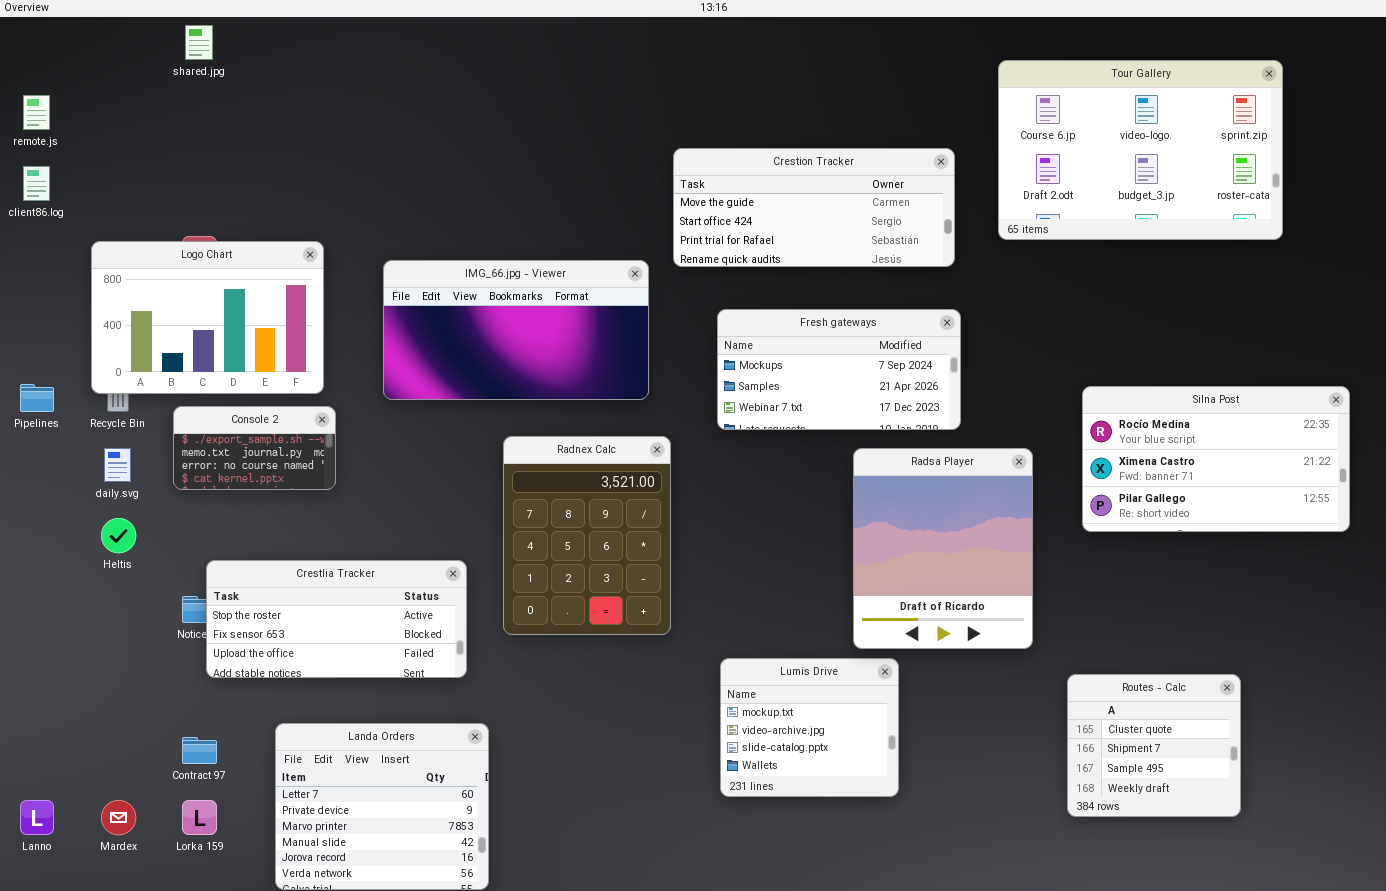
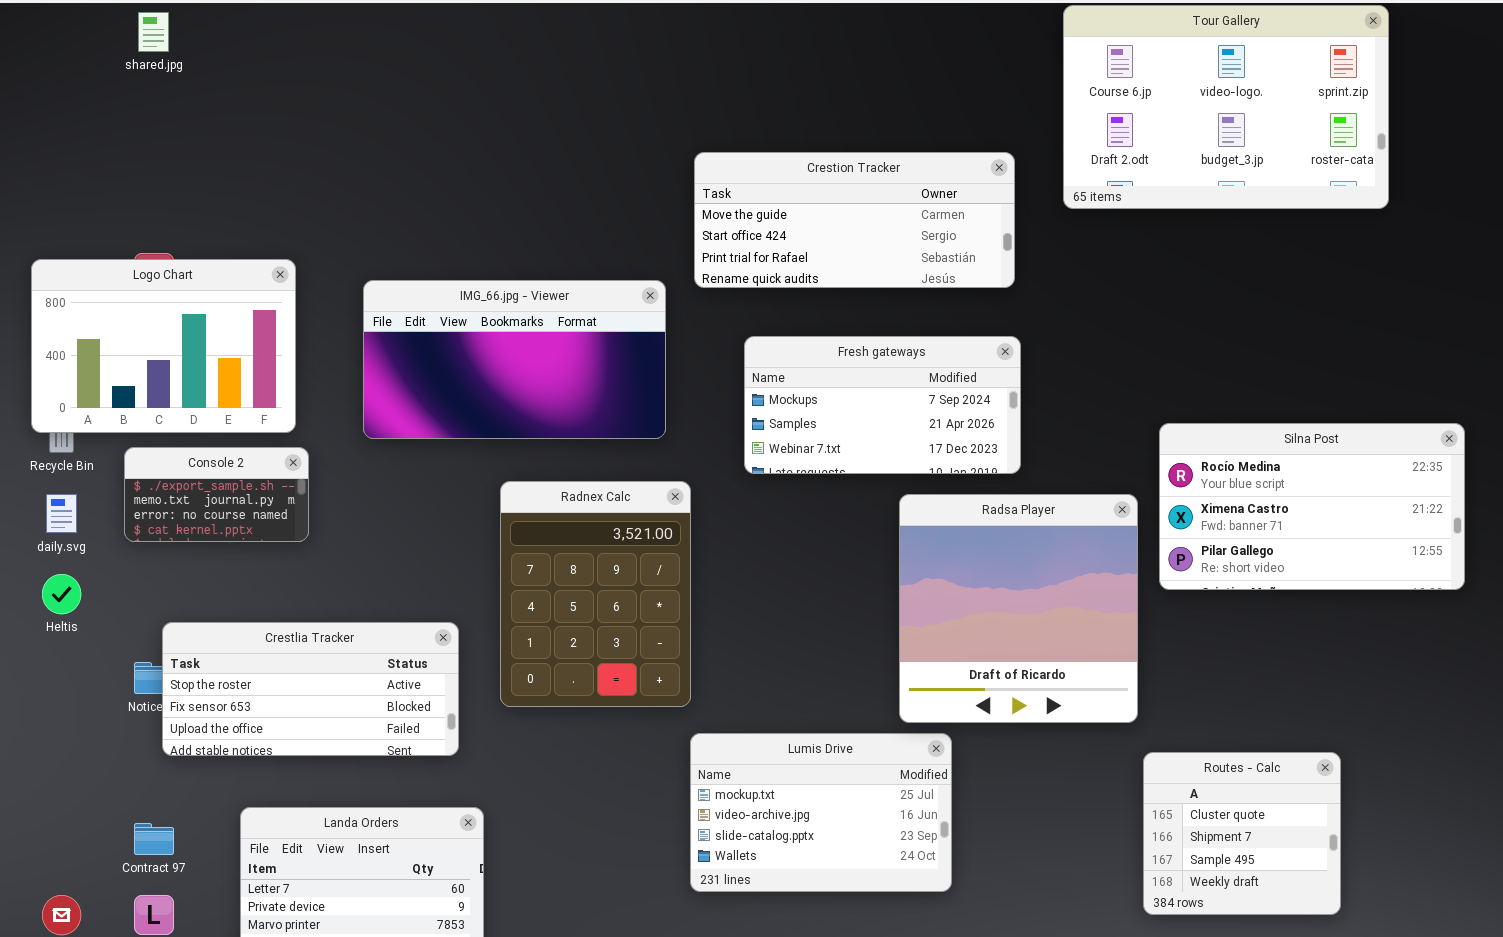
Tour Gallery: [998,60,1283,240] -> [1063,5,1389,209], moved
Radsa Player: [853,448,1033,649] -> [899,494,1138,723], resized
Lumis Drive: [720,658,899,797] -> [690,733,952,892], resized

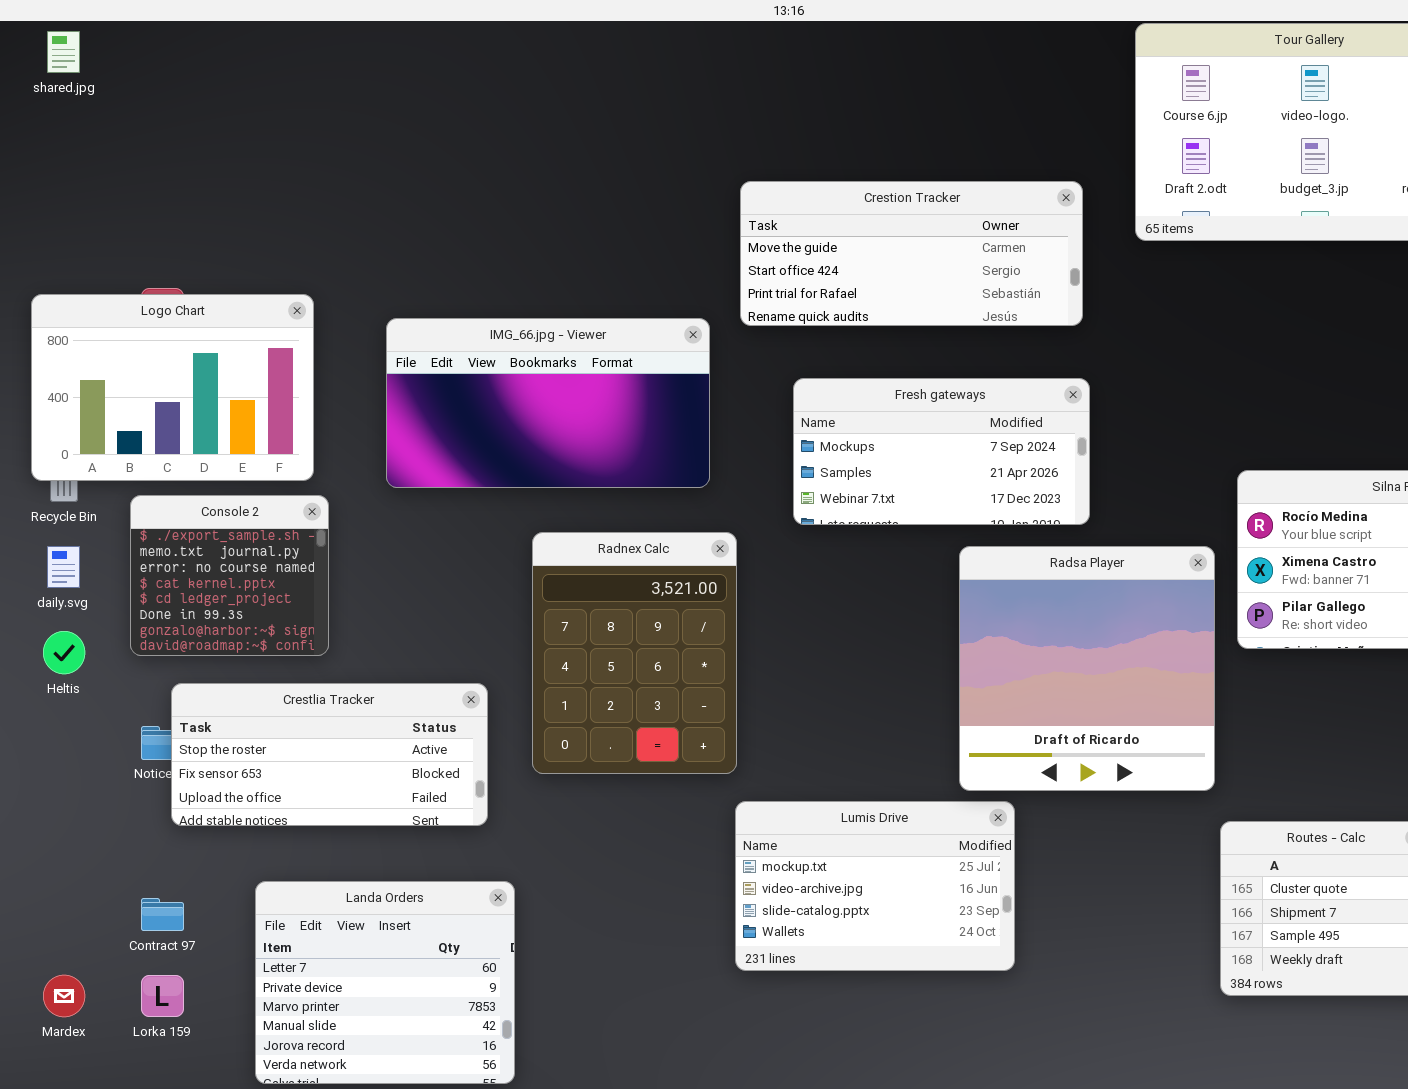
shared.jpg: [138,12,169,52] -> [47,31,80,73], moved
Console 2: [124,447,309,542] -> [130,495,329,656], resized

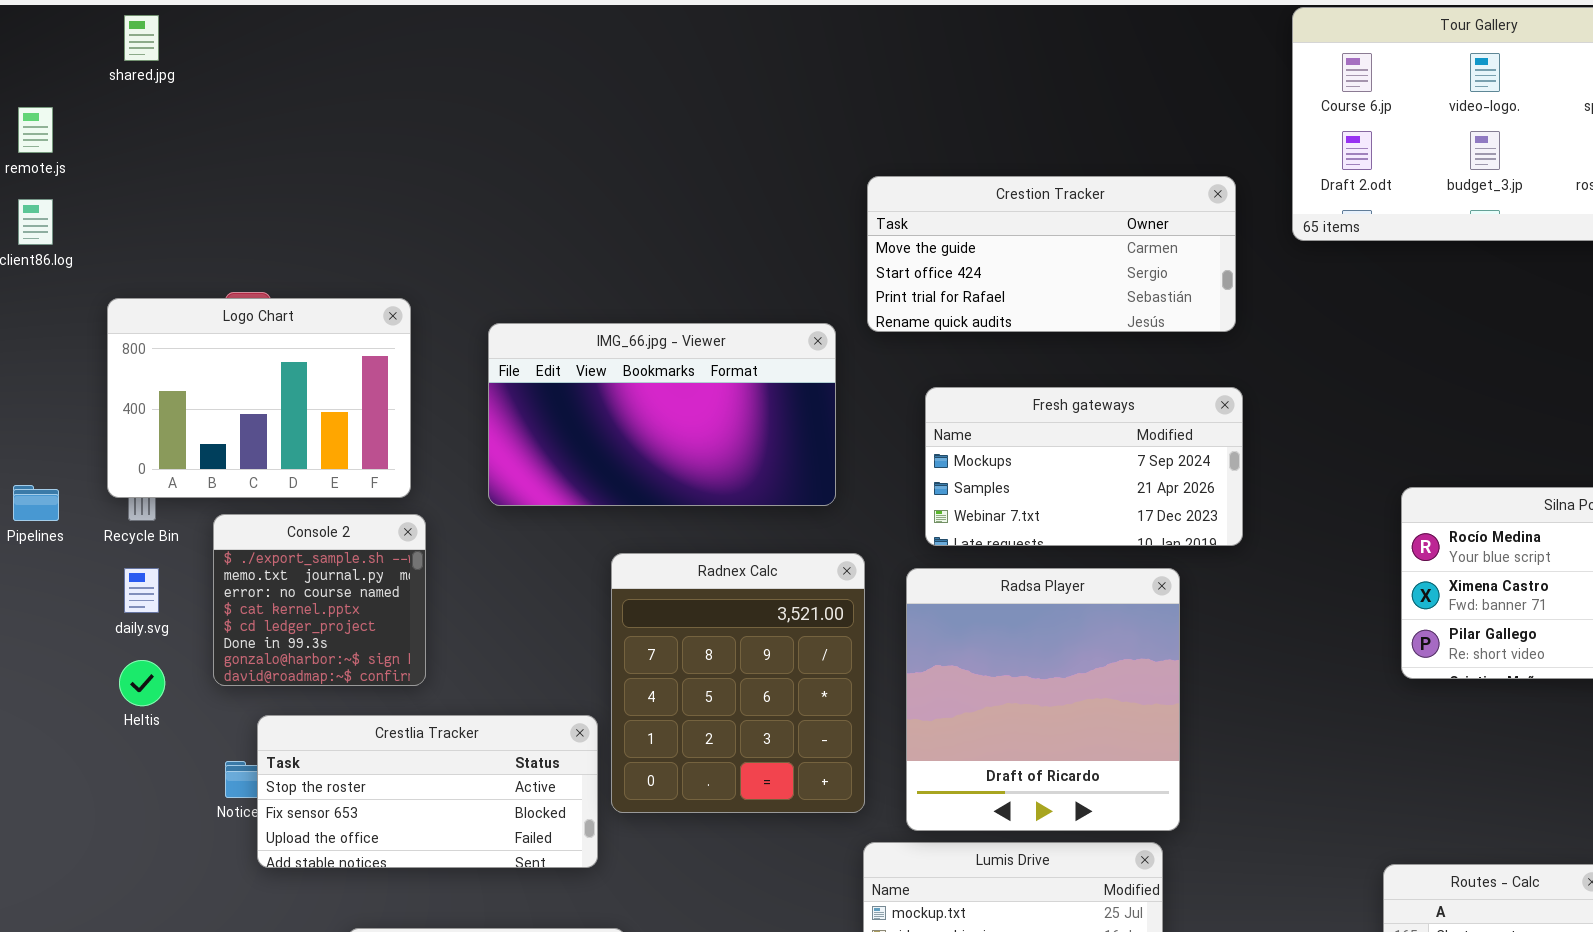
Radnex Calc: [532,532,737,774] -> [611,553,865,813], resized
Radsa Player: [959,546,1215,791] -> [906,568,1180,831], moved

